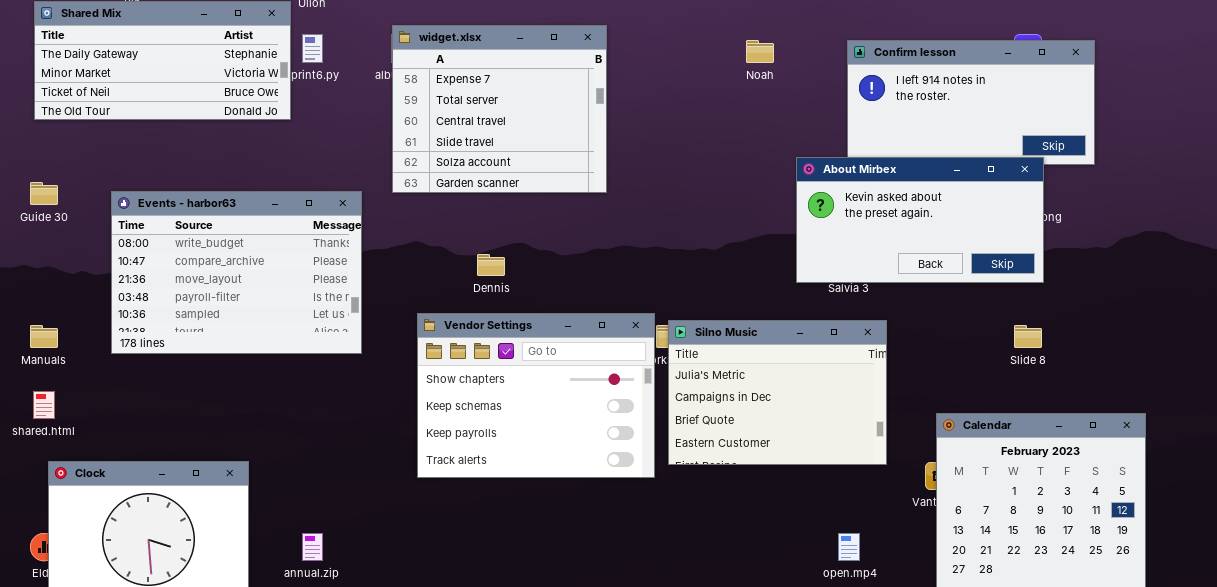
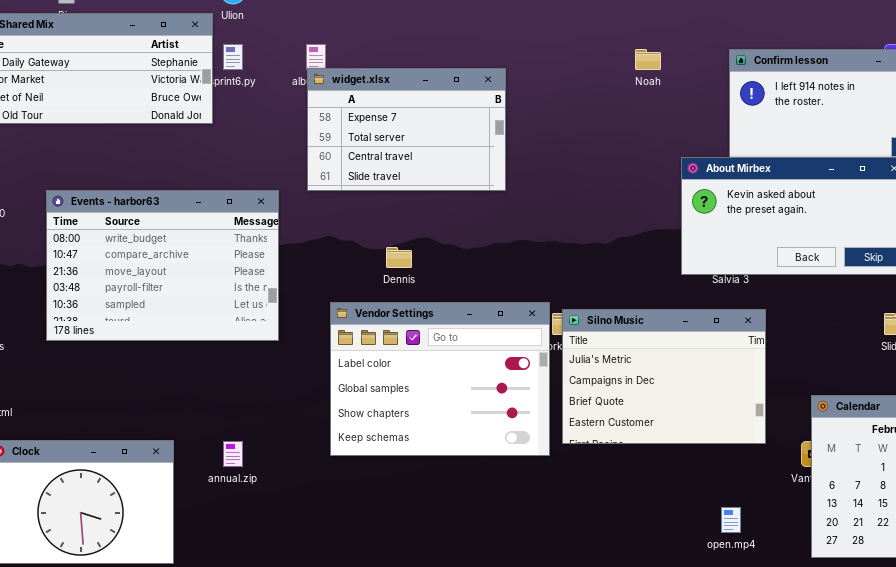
widget.xlsx: [392,25,607,193] -> [307,68,506,191], resized
Vendor Settings: [417,313,655,478] -> [330,302,550,456], scrolled up 2 rows
annual.zip: [302,533,323,561] -> [223,441,243,467], moved

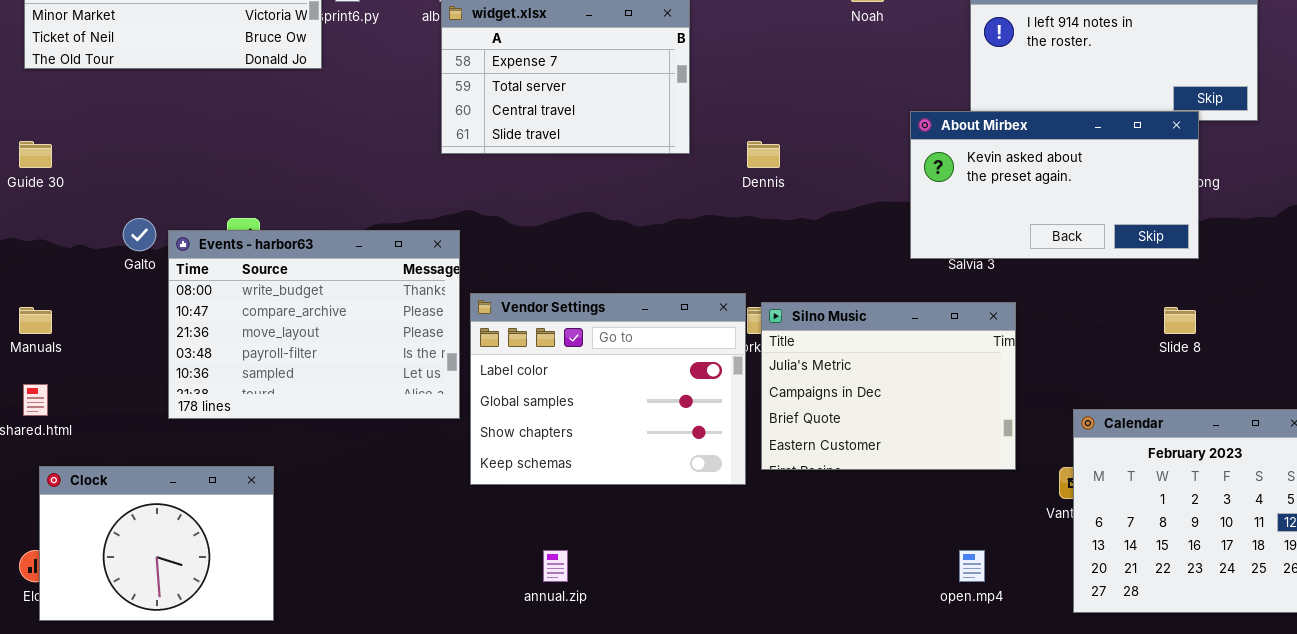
Events - harbor63: [46,190,279,341] -> [168,230,460,419], moved
Dennis: [386,247,412,268] -> [747,141,780,168], moved
annual.zip: [223,441,243,467] -> [543,550,568,582], moved

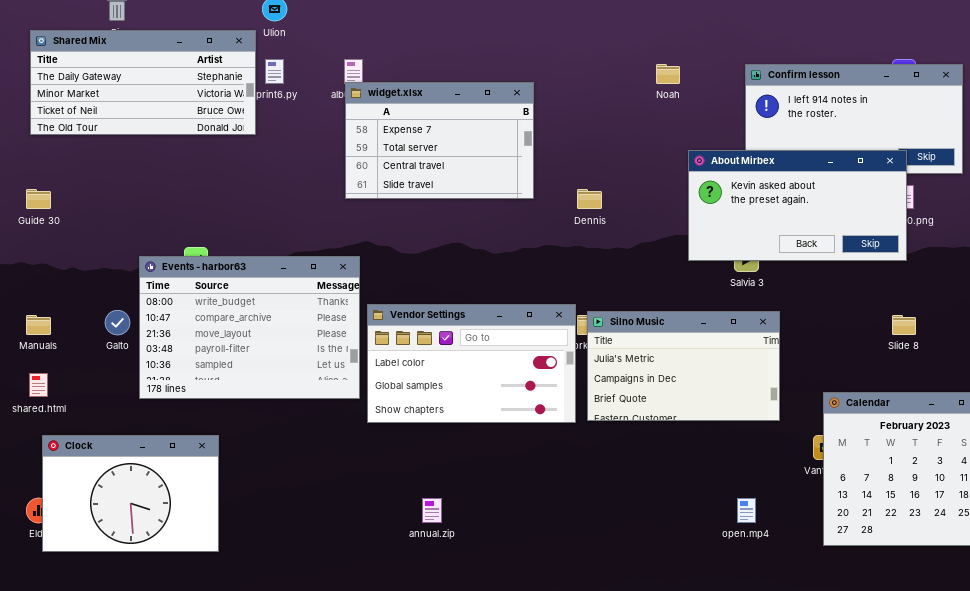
About Mirbex: [910,111,1199,259] -> [688,150,907,261], moved
Galto: [123,218,156,251] -> [105,310,130,335], moved
Vendor Settings: [470,293,746,485] -> [367,304,576,423], resized
Silno Music: [761,302,1016,470] -> [587,311,780,421], resized

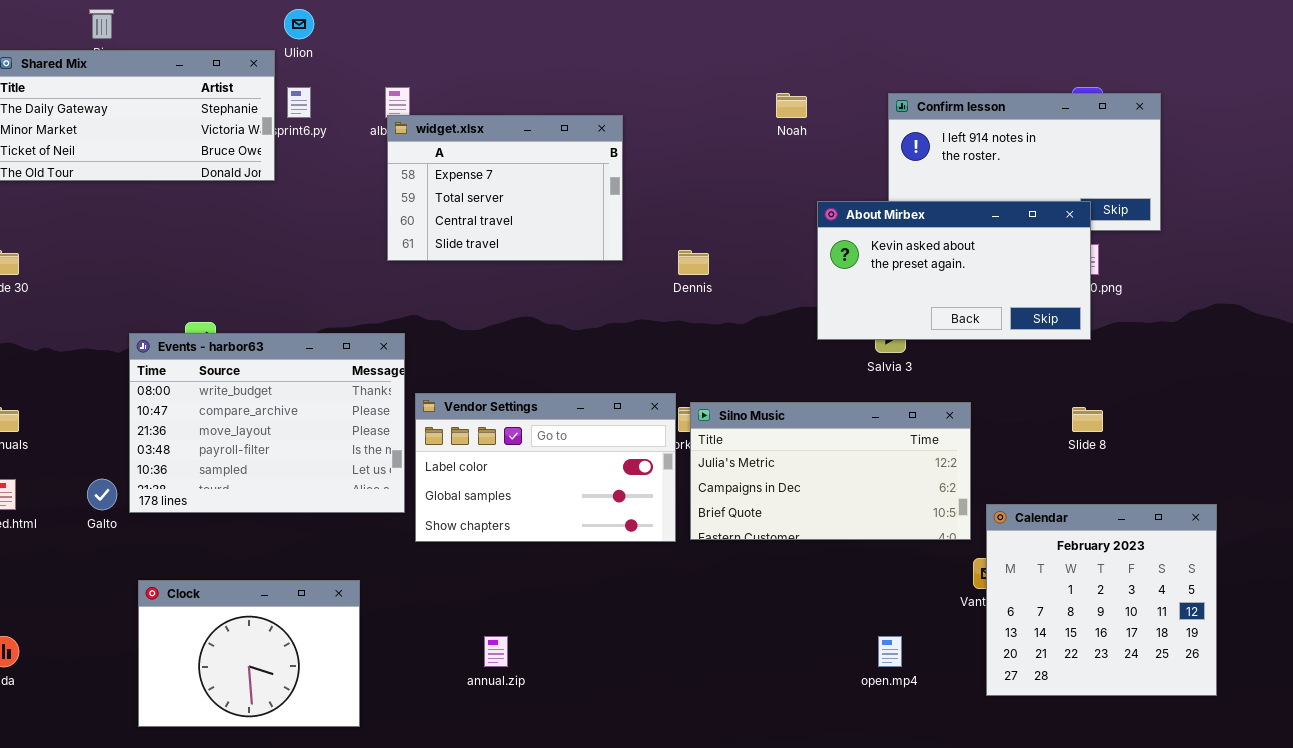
Galto: [105,310,130,335] -> [87,479,117,510], moved
Silno Music: [587,311,780,421] -> [690,402,971,540], resized
Clock: [42,435,219,552] -> [138,580,360,727], moved

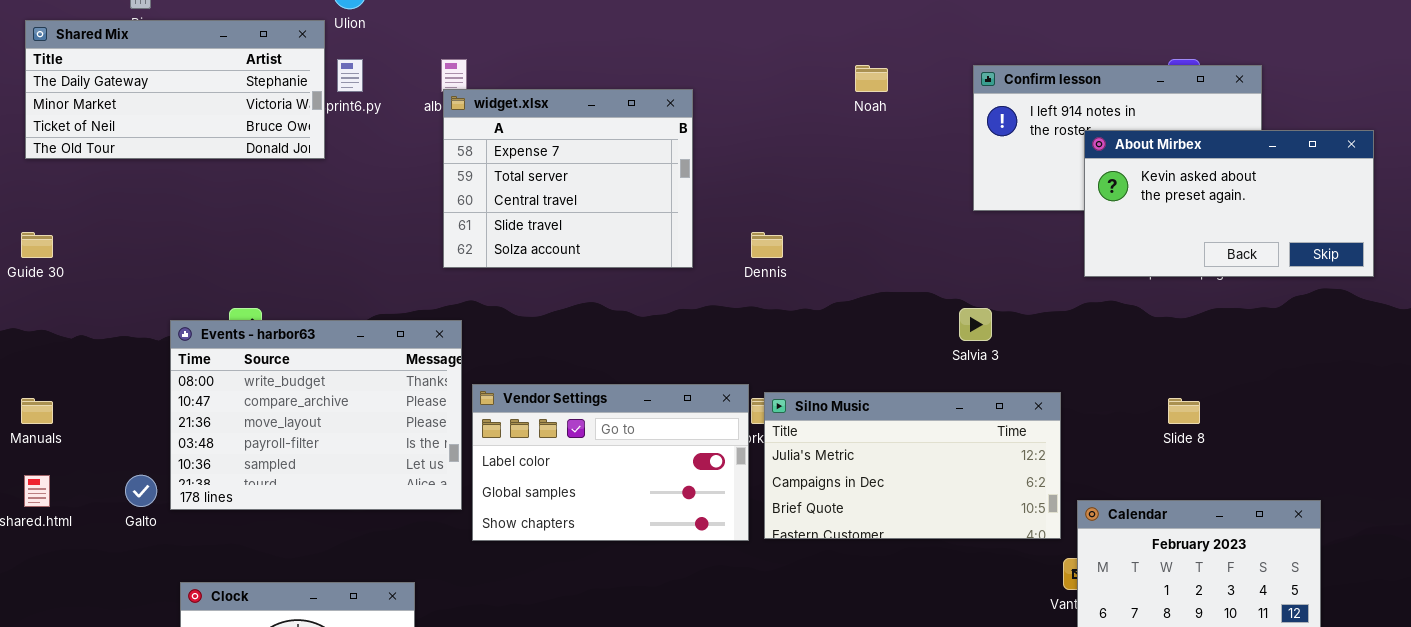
widget.xlsx: [387,115,623,261] -> [443,89,693,268], resized
About Mirbex: [817,201,1091,340] -> [1084,130,1374,277], moved

